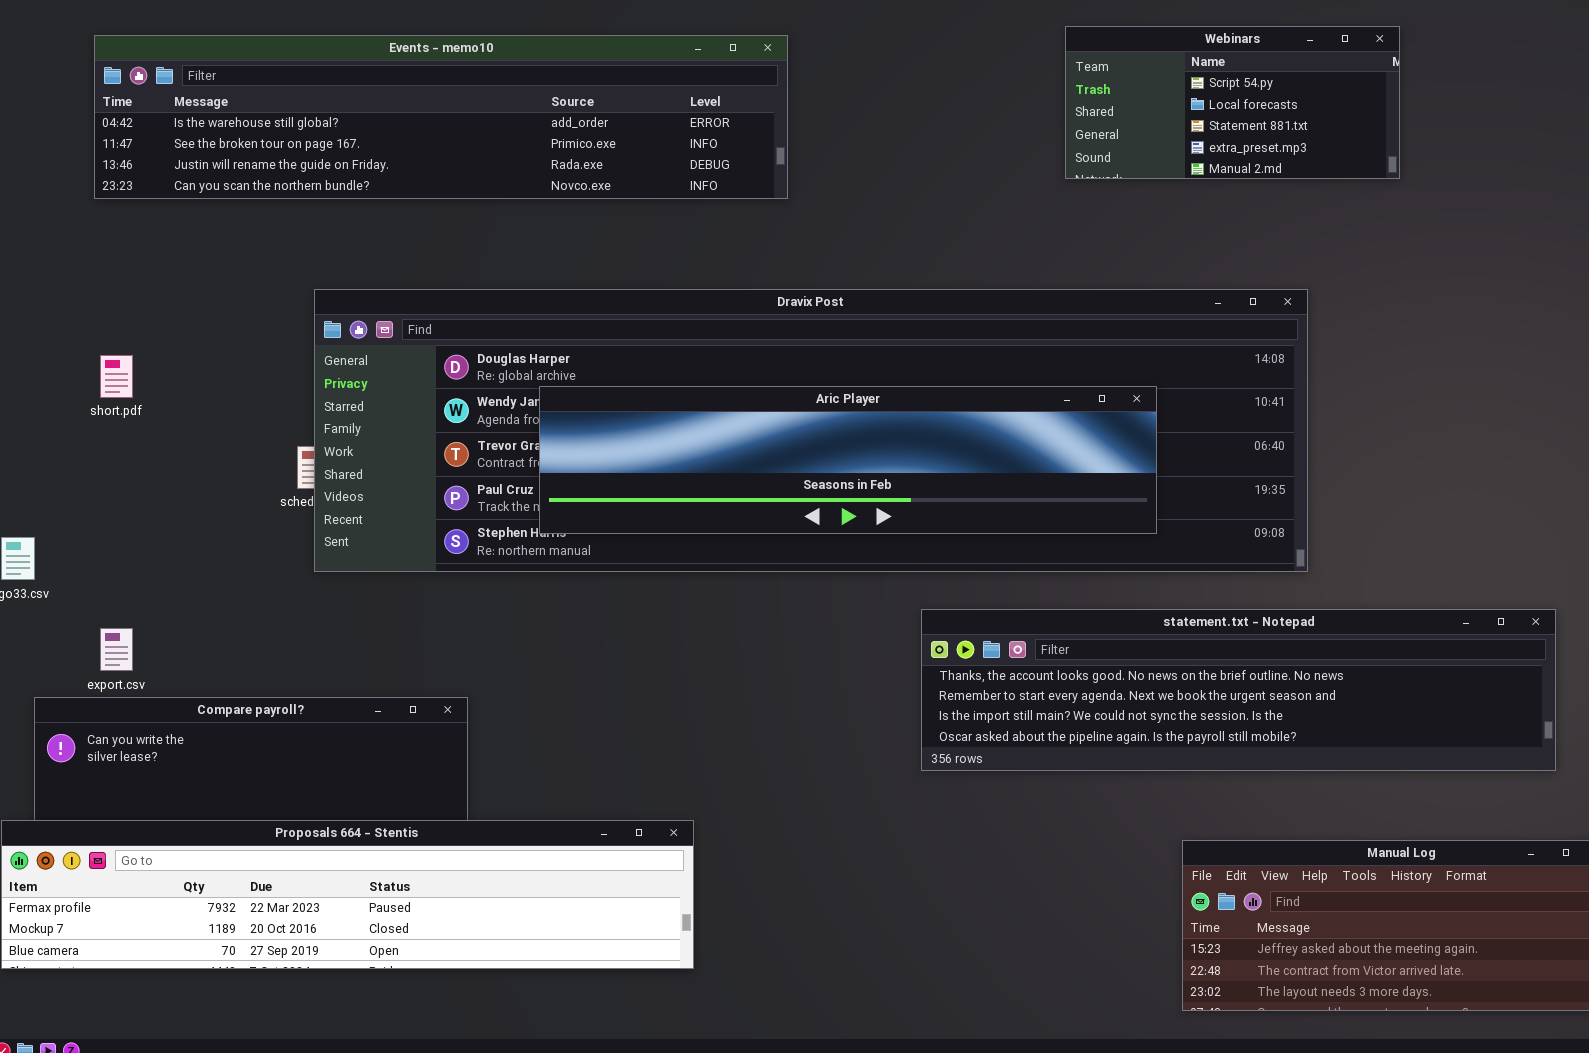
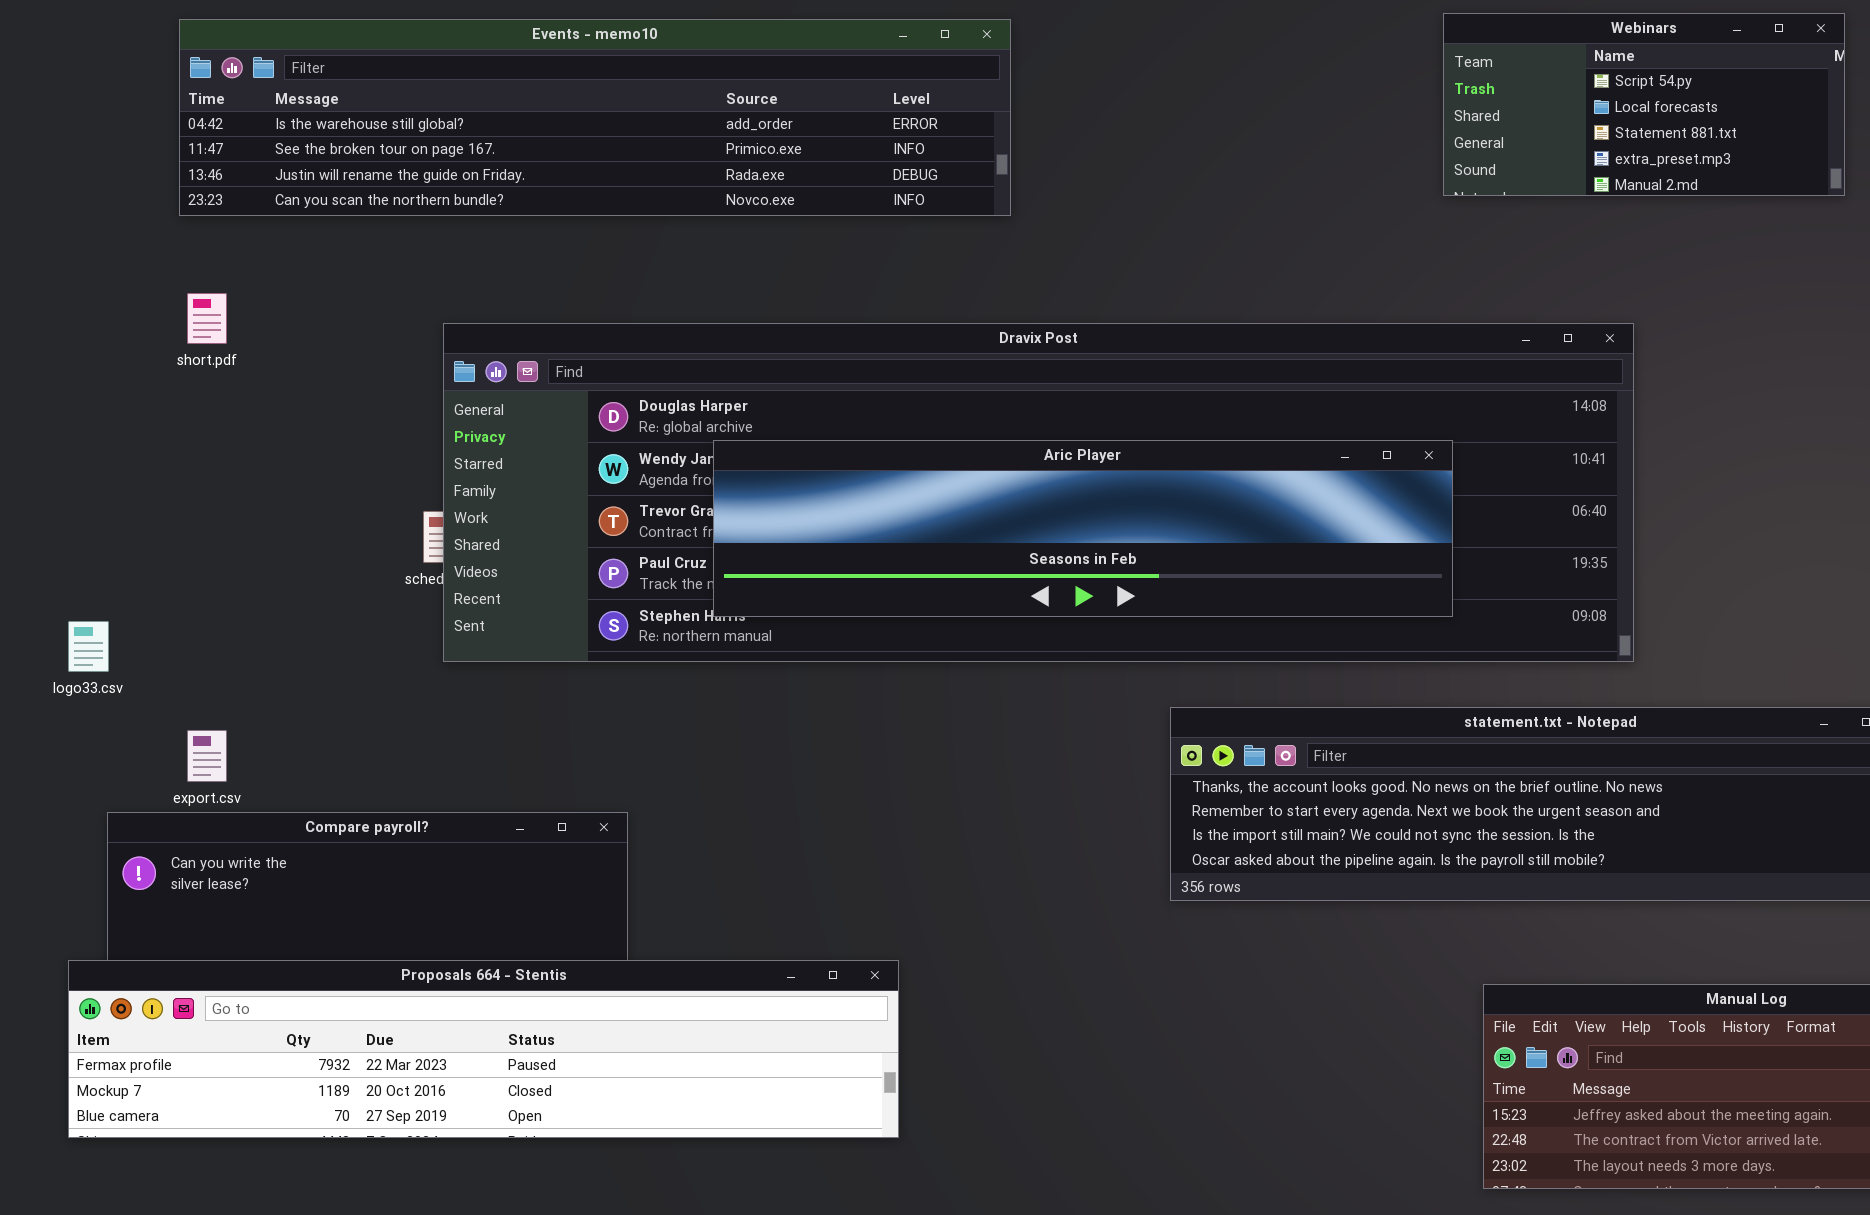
Webinars: [1065,26,1400,179] -> [1443,13,1845,196], moved
short.pdf: [100,355,133,398] -> [187,293,227,344], moved

